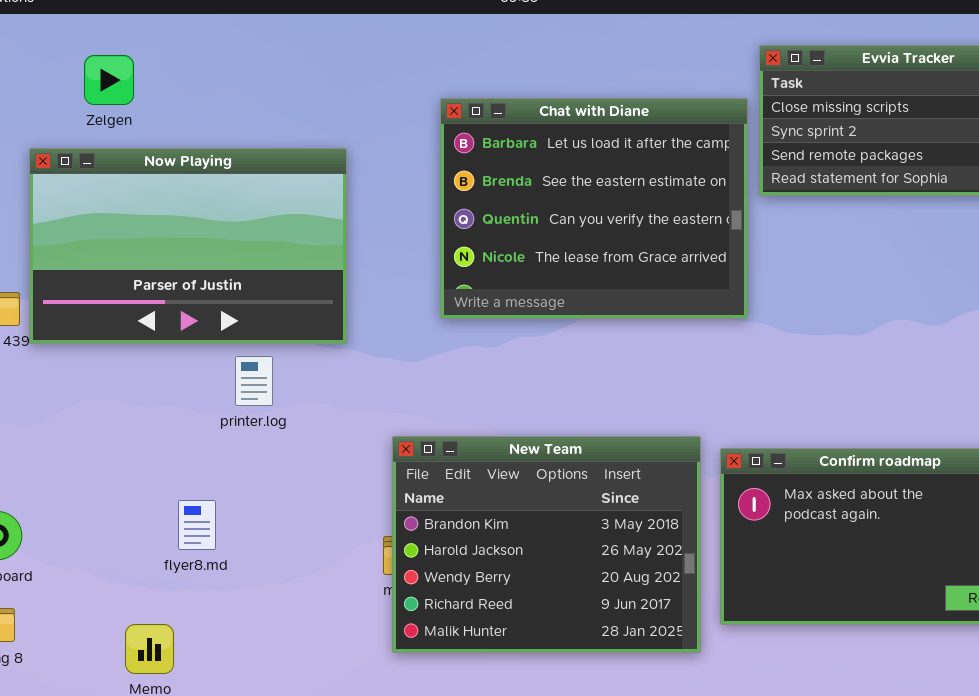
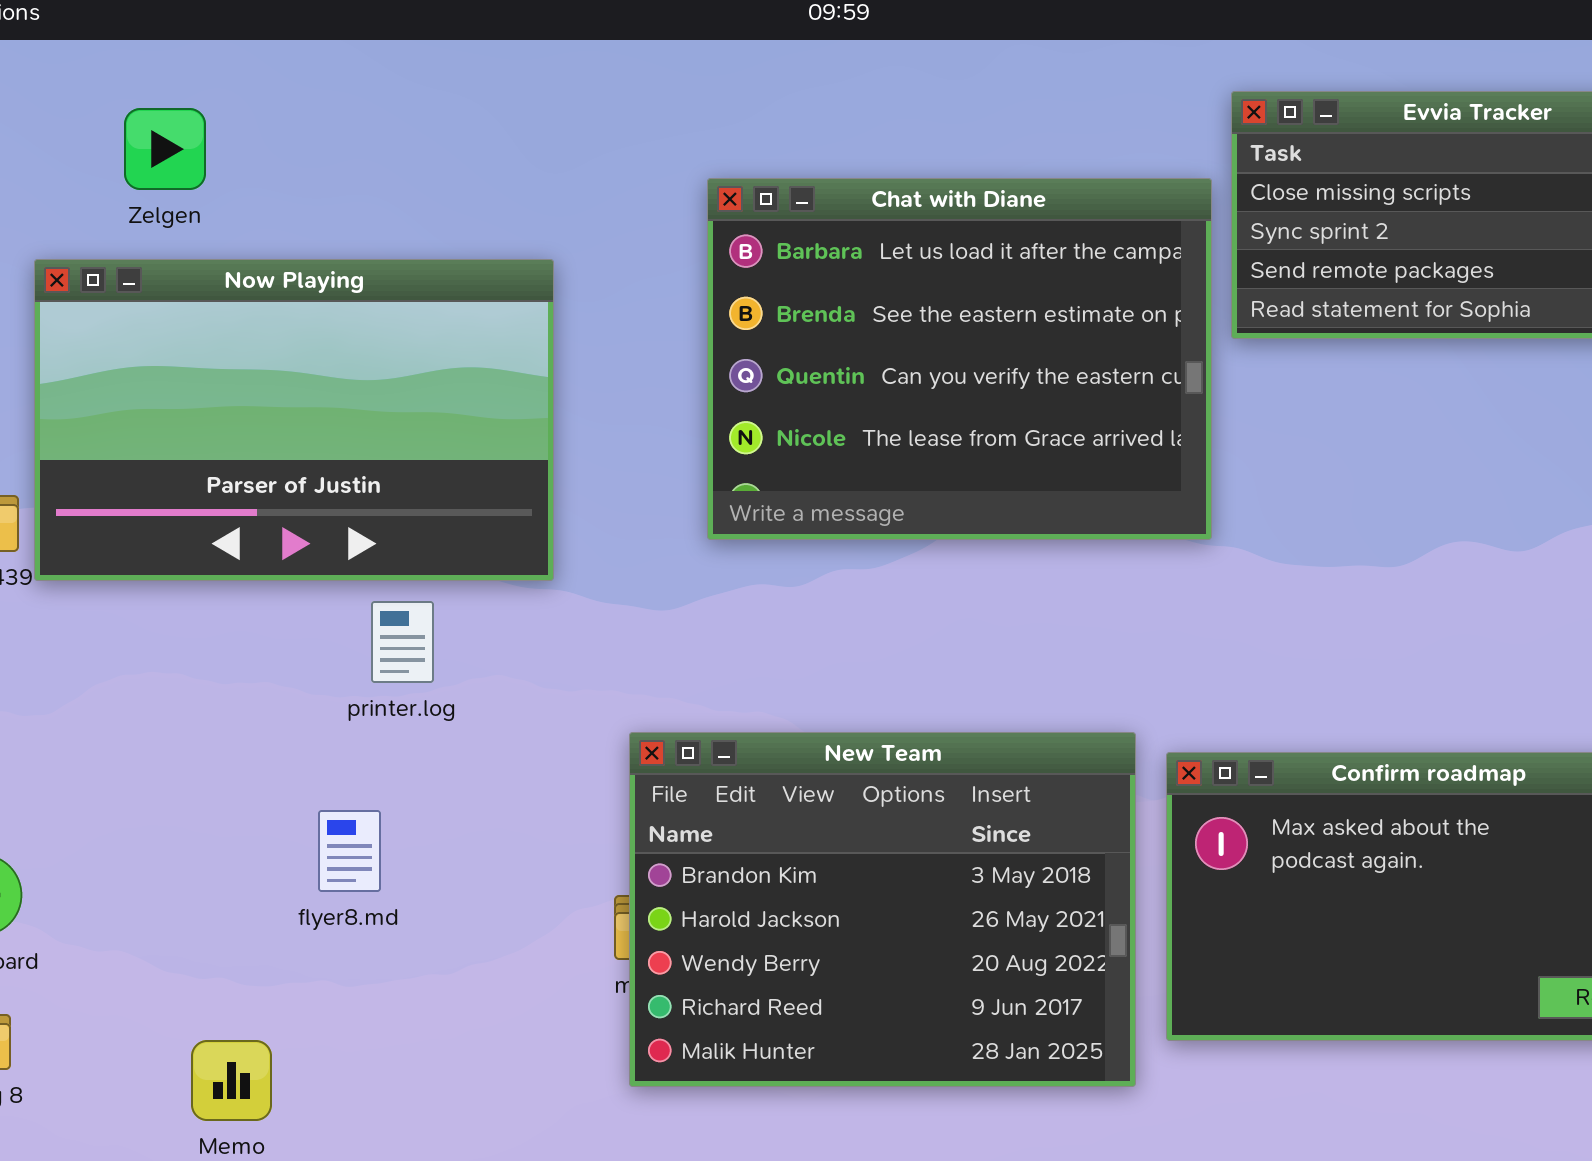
flyer8.md: [178,500,216,550] -> [318,810,381,892], moved

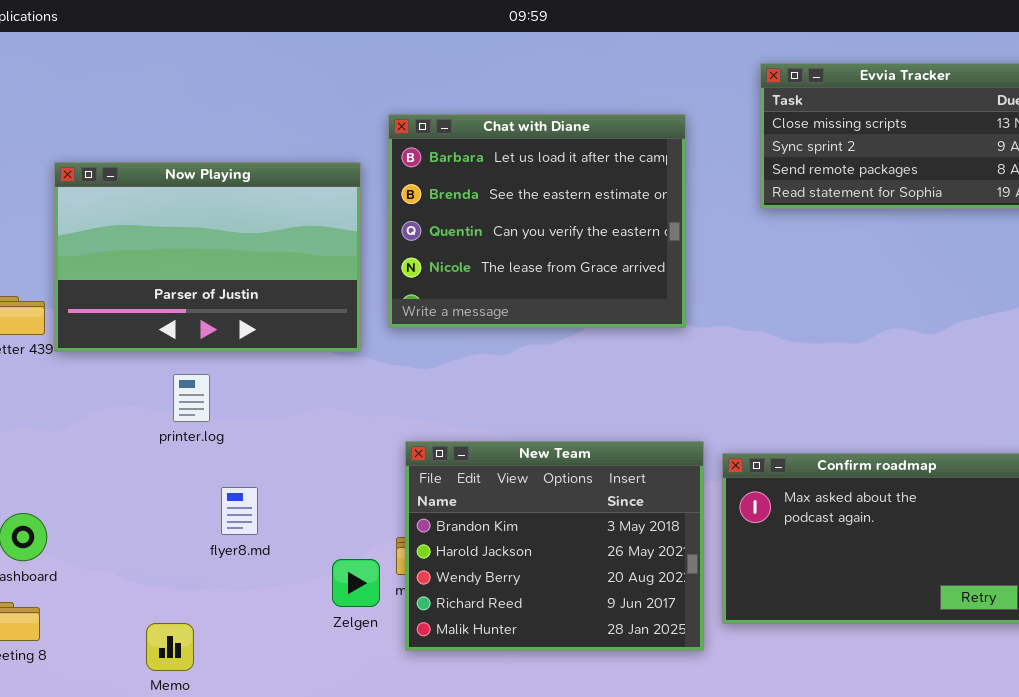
Zelgen: [124,108,206,190] -> [332,559,380,607], moved
Chat with Diane: [707,178,1212,540] -> [388,114,686,328], moved
printer.log: [371,601,434,683] -> [173,374,210,422], moved

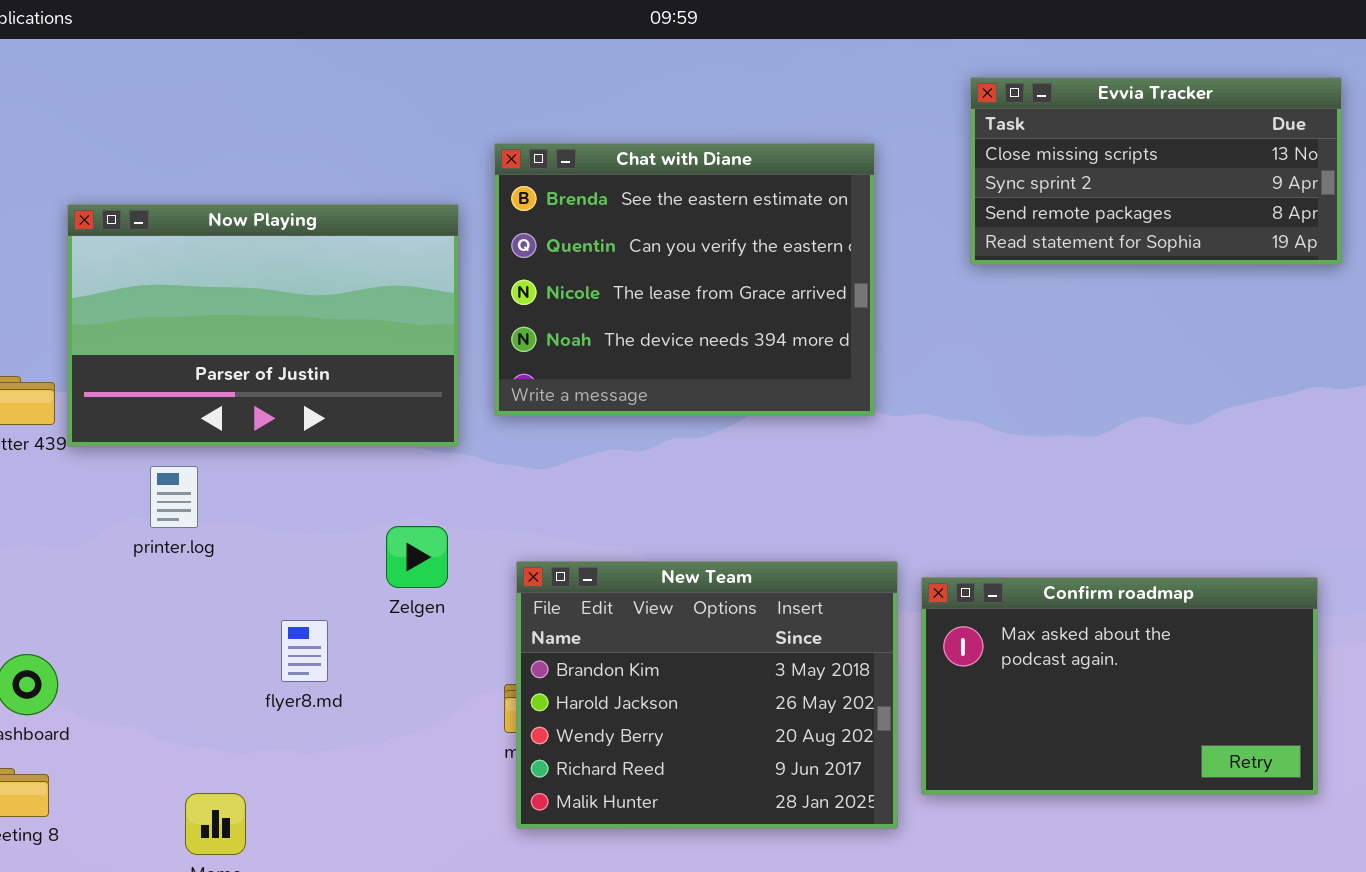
Chat with Diane: [388,114,686,328] -> [494,143,875,416], scrolled down 1 row
printer.log: [173,374,210,422] -> [150,466,198,528], moved
Zelgen: [332,559,380,607] -> [386,526,448,588], moved

